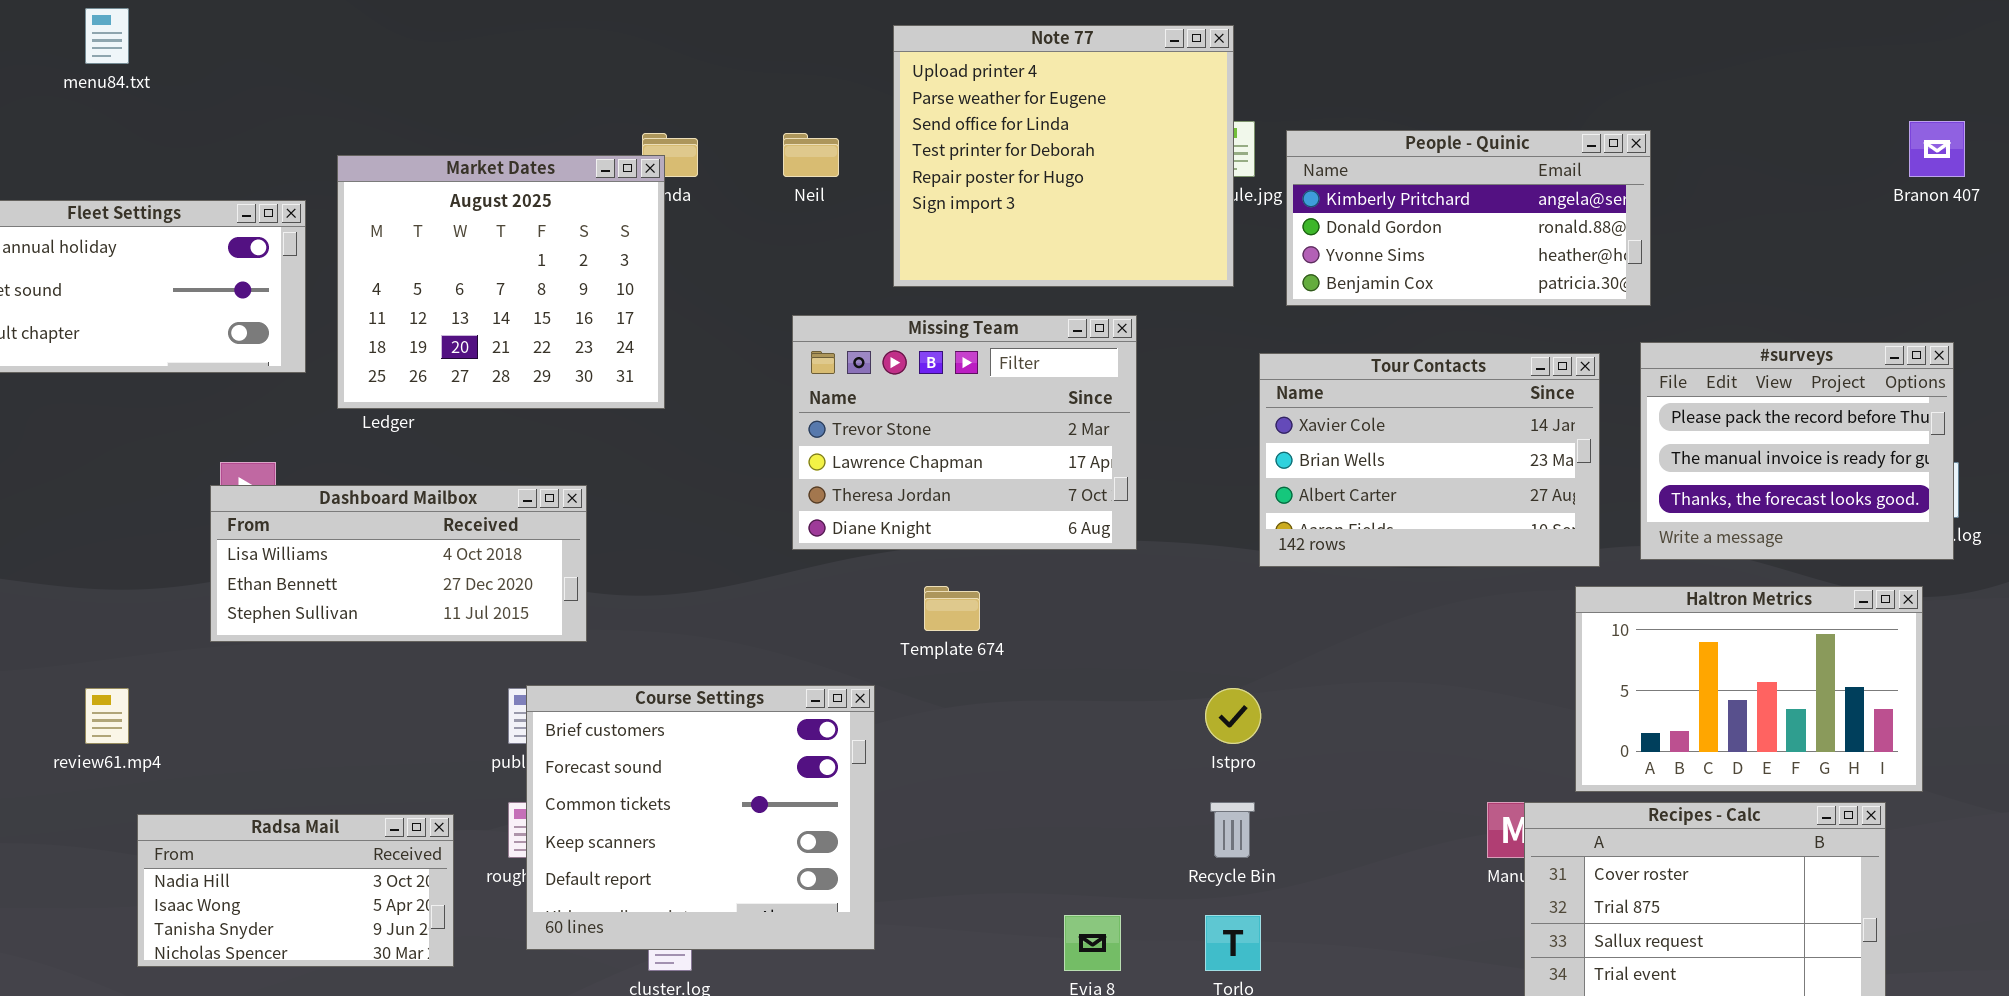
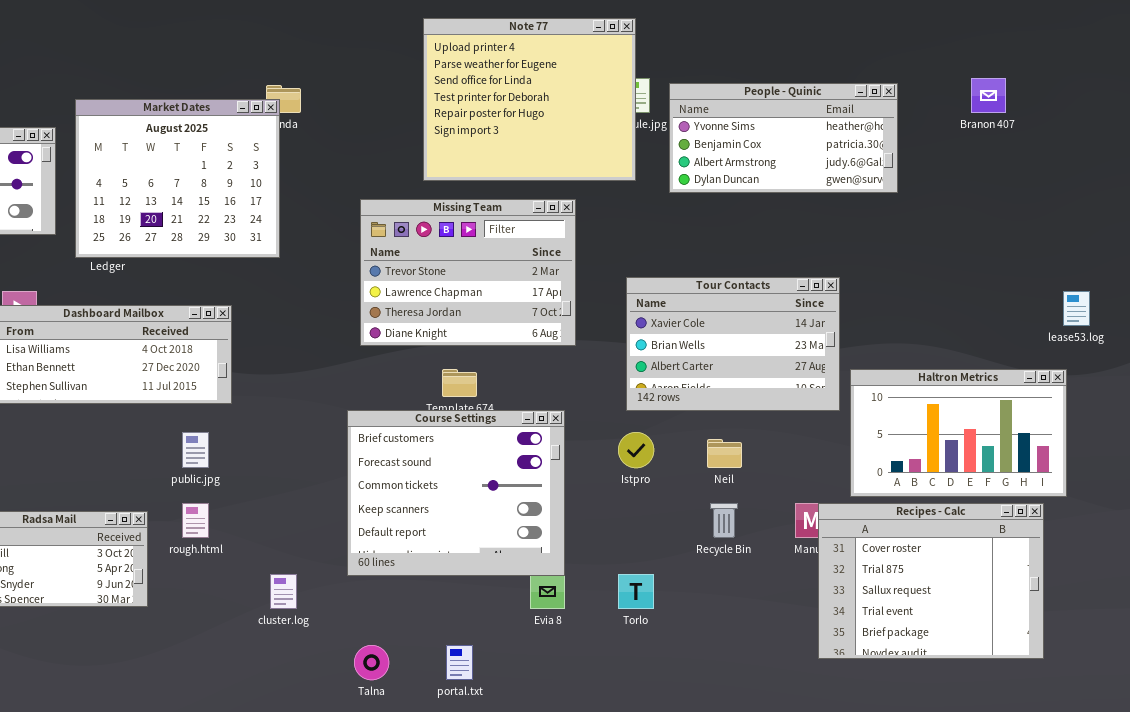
Branon 407: [1909,121,1965,177] -> [971,78,1006,113], moved
People - Quinic: [1286,130,1651,306] -> [669,83,898,193], scrolled down 2 rows
Neil: [783,133,839,177] -> [707,439,742,468], moved
#surveys: [1640,342,1954,560] -> none, closed
Tour Contacts: [1259,353,1600,567] -> [626,277,840,411], moved
Course Settings: [526,685,875,950] -> [347,410,565,576], moved
Recycle Bin: [1210,802,1255,858] -> [710,503,738,538], moved

